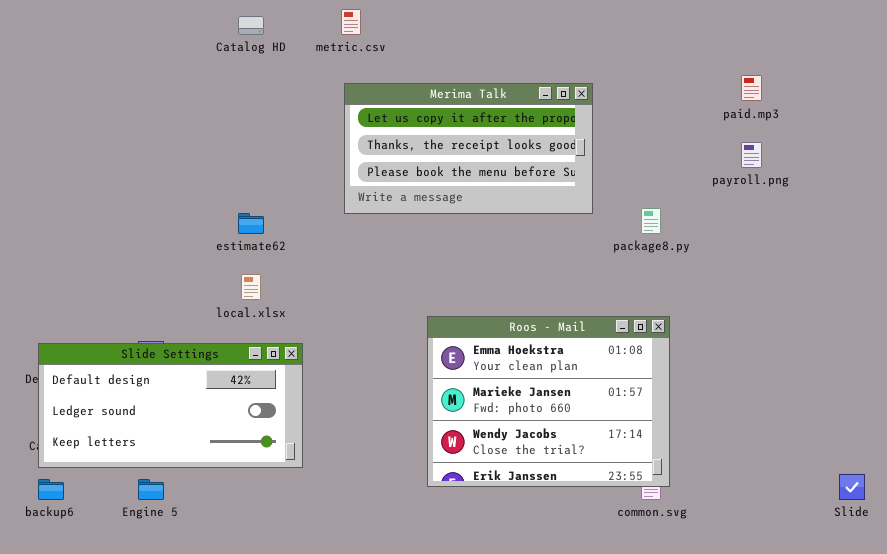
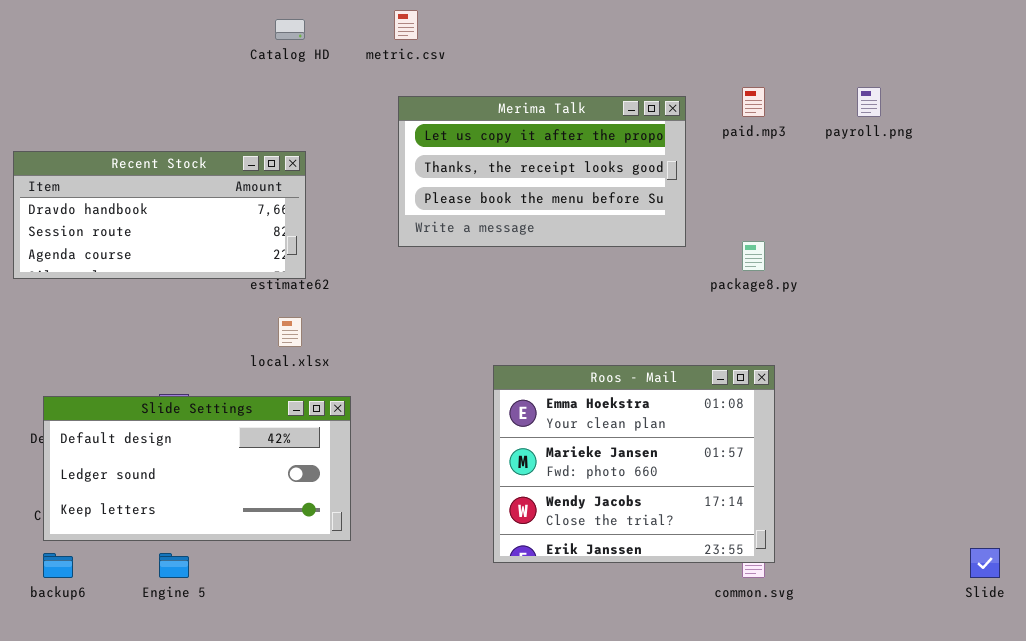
paid.mp3: [741,75,762,101] -> [742,87,765,117], moved
Recent Stock: none -> [13,151,306,279], opened
payroll.png: [741,142,762,168] -> [857,87,881,117], moved

